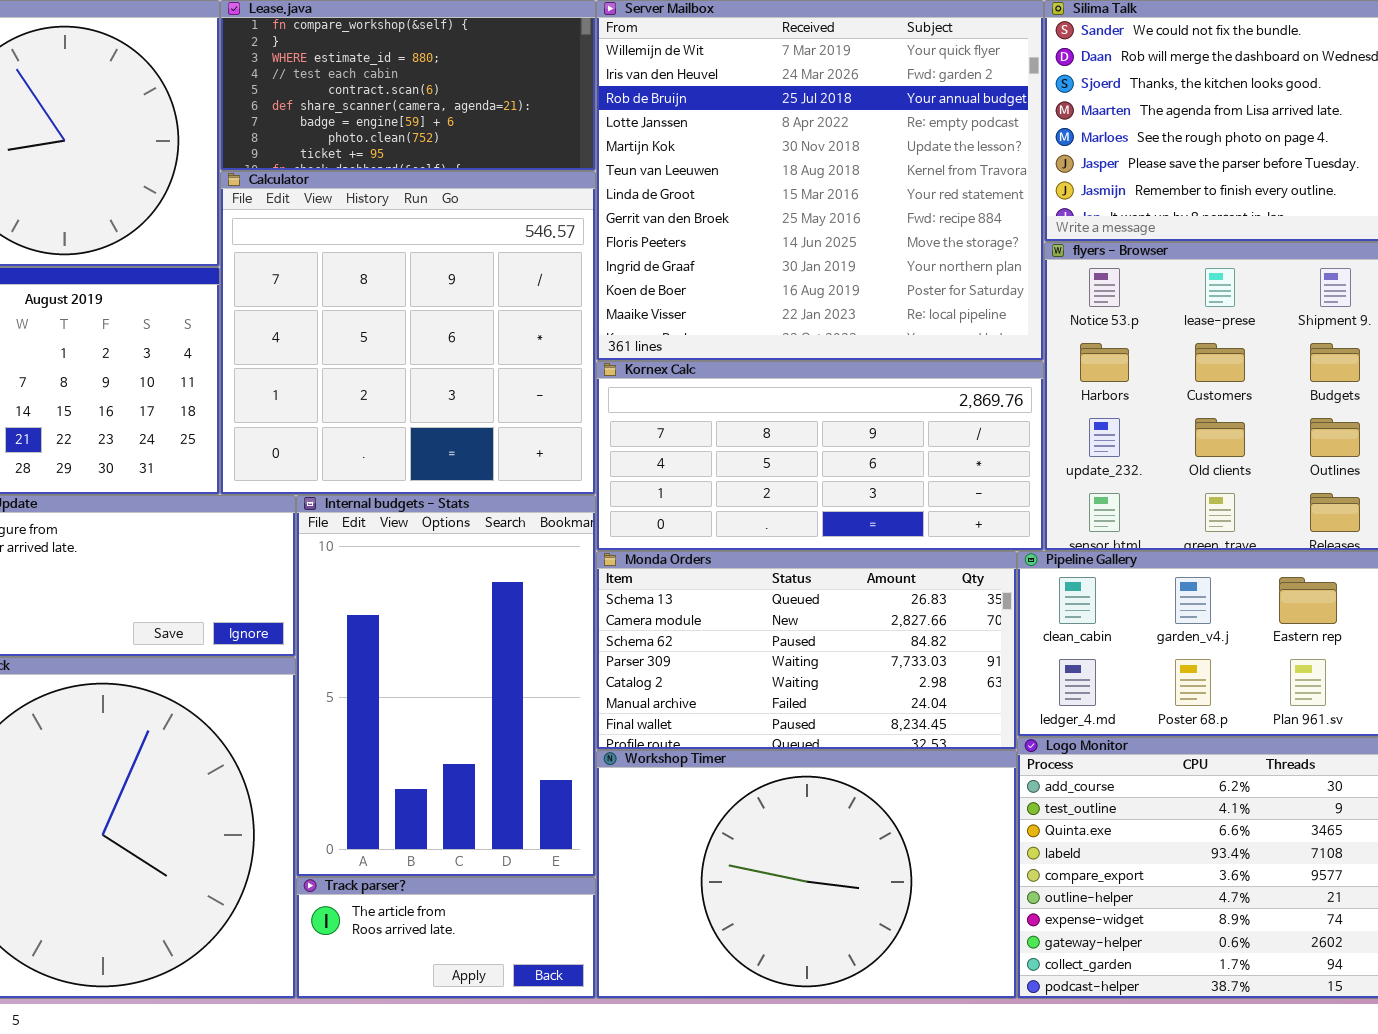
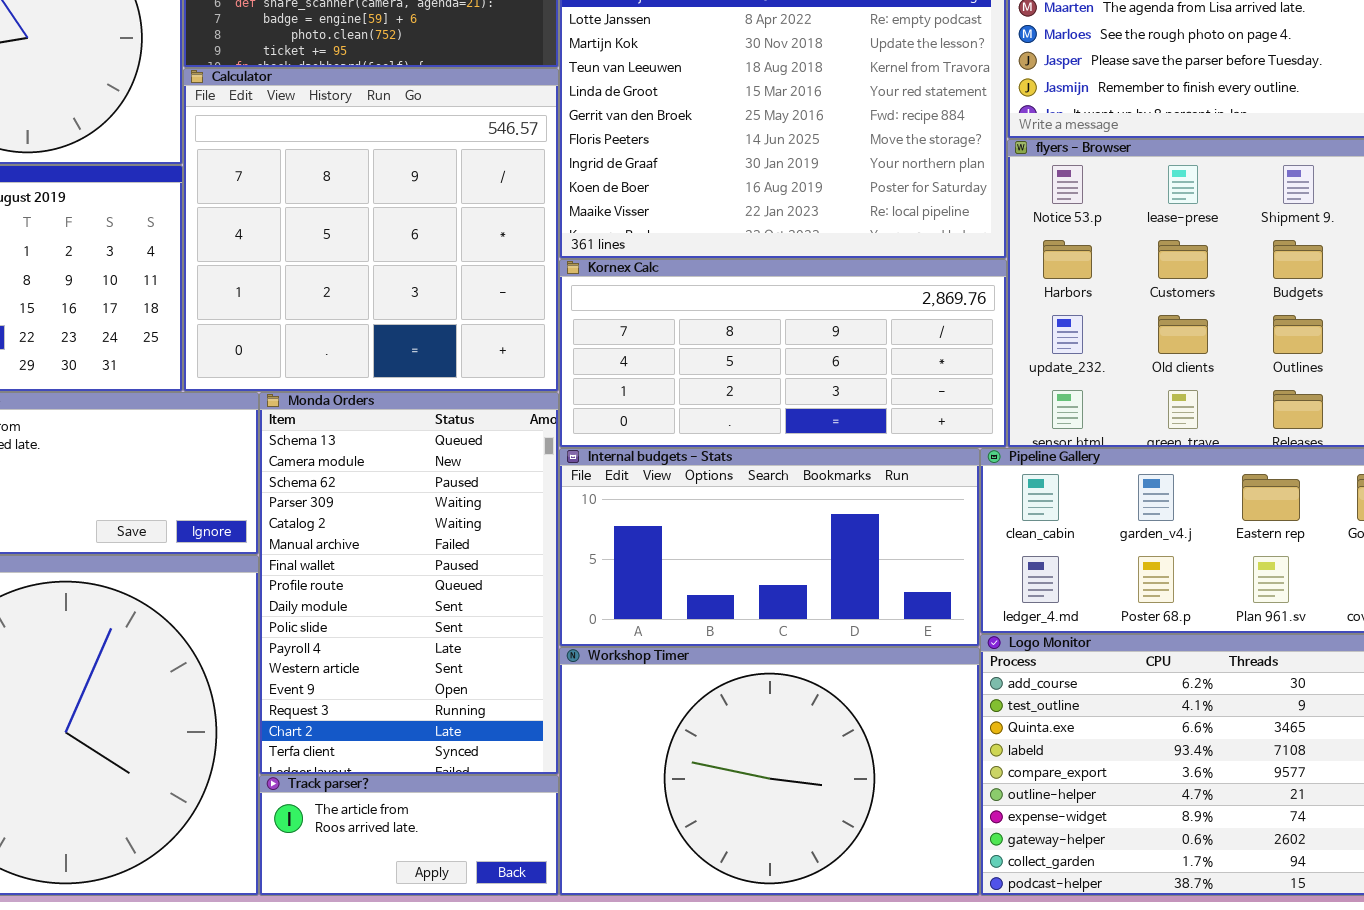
Internal budgets - Stats: [296,495,596,877] -> [559,448,980,647], moved, resized
Monda Orders: [596,551,1017,750] -> [259,392,559,775], moved, resized

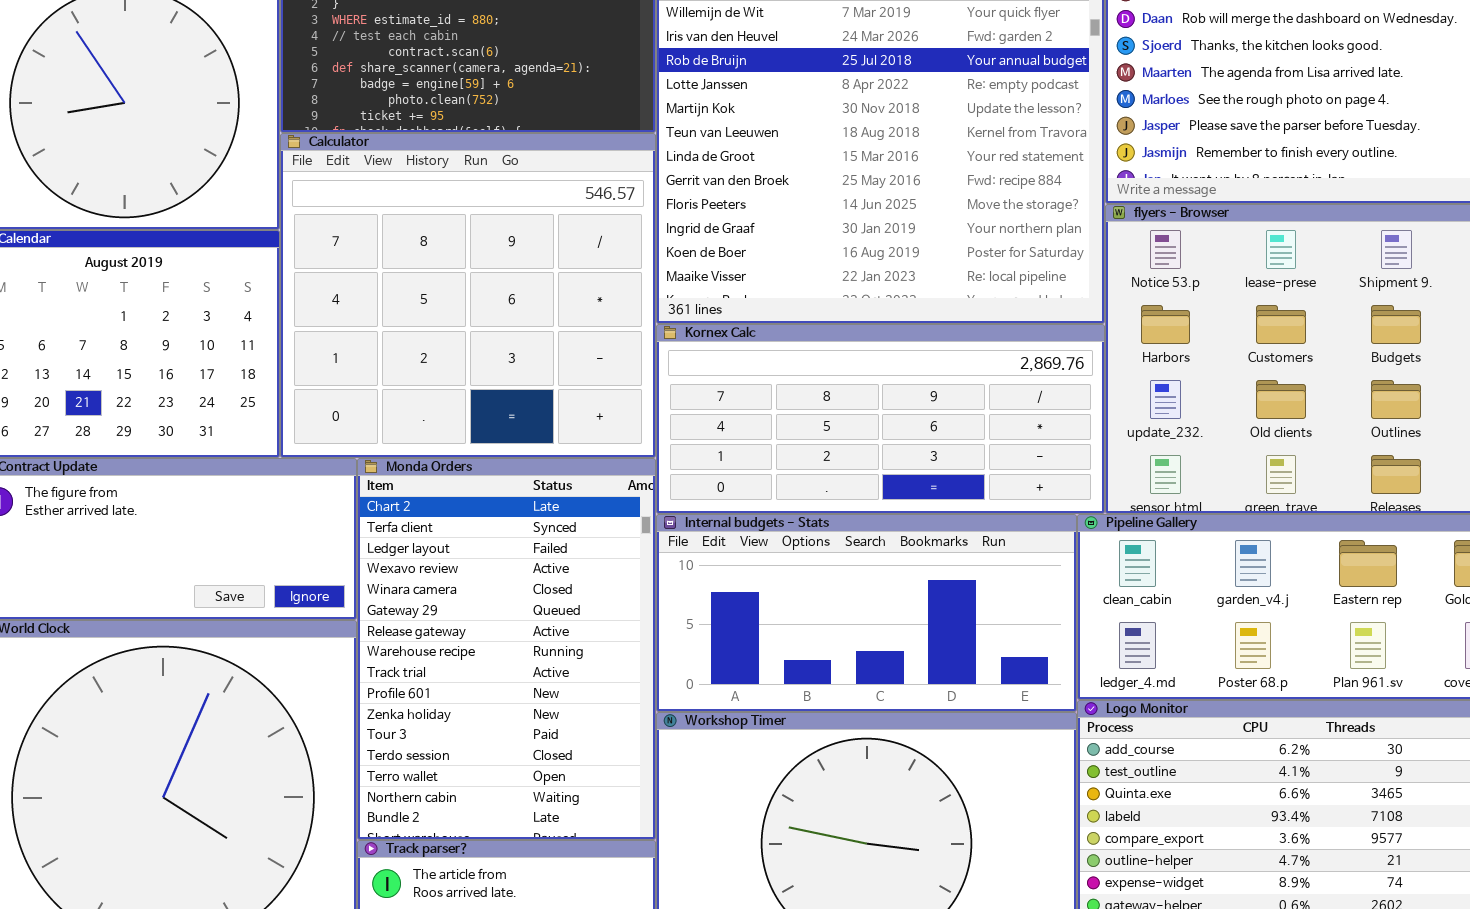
Monda Orders: [259,392,559,775] -> [357,458,656,840], scrolled down 14 rows

